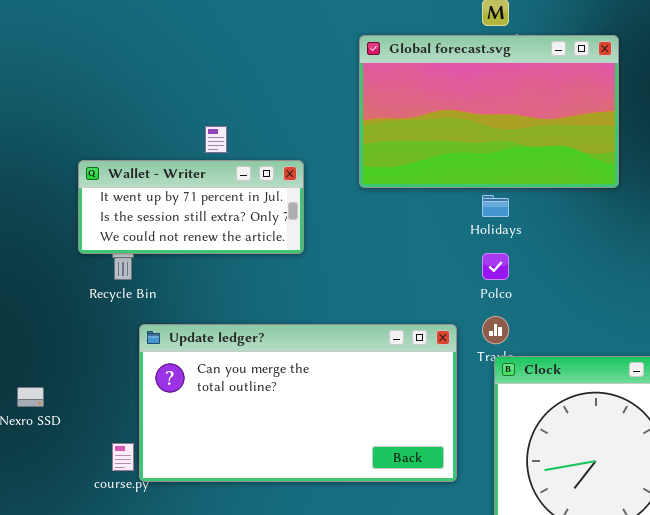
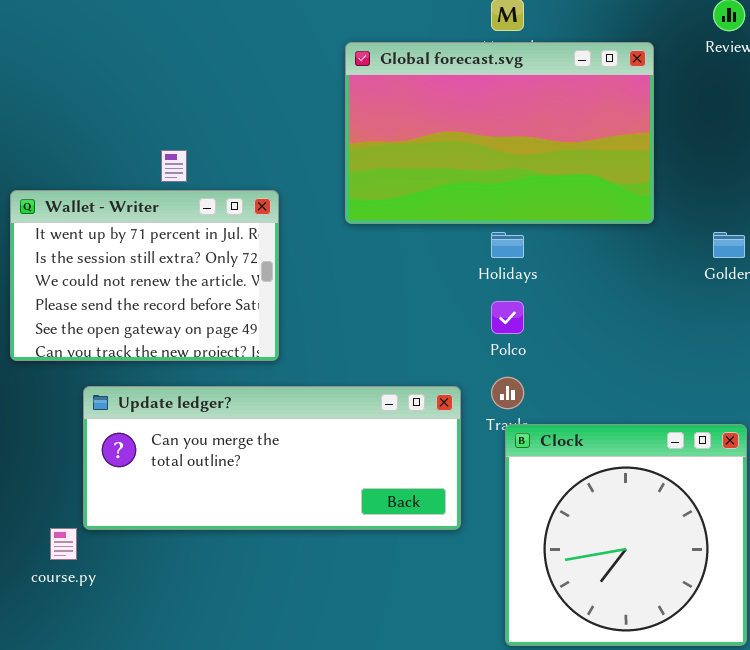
Wallet - Writer: [78,160,304,254] -> [10,190,279,361], resized
Update ledger?: [139,324,457,482] -> [83,386,461,530], resized

